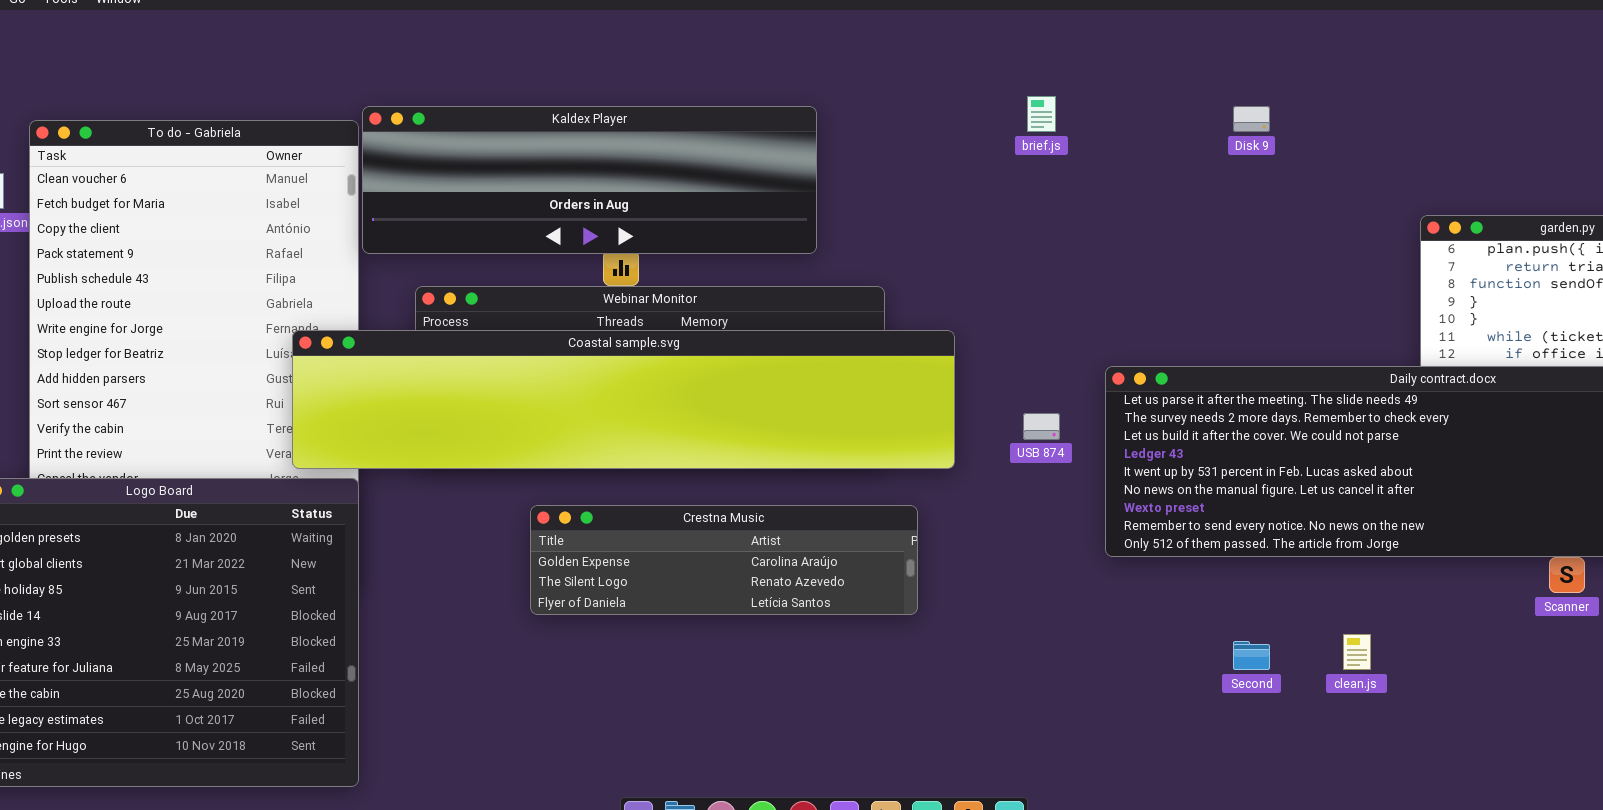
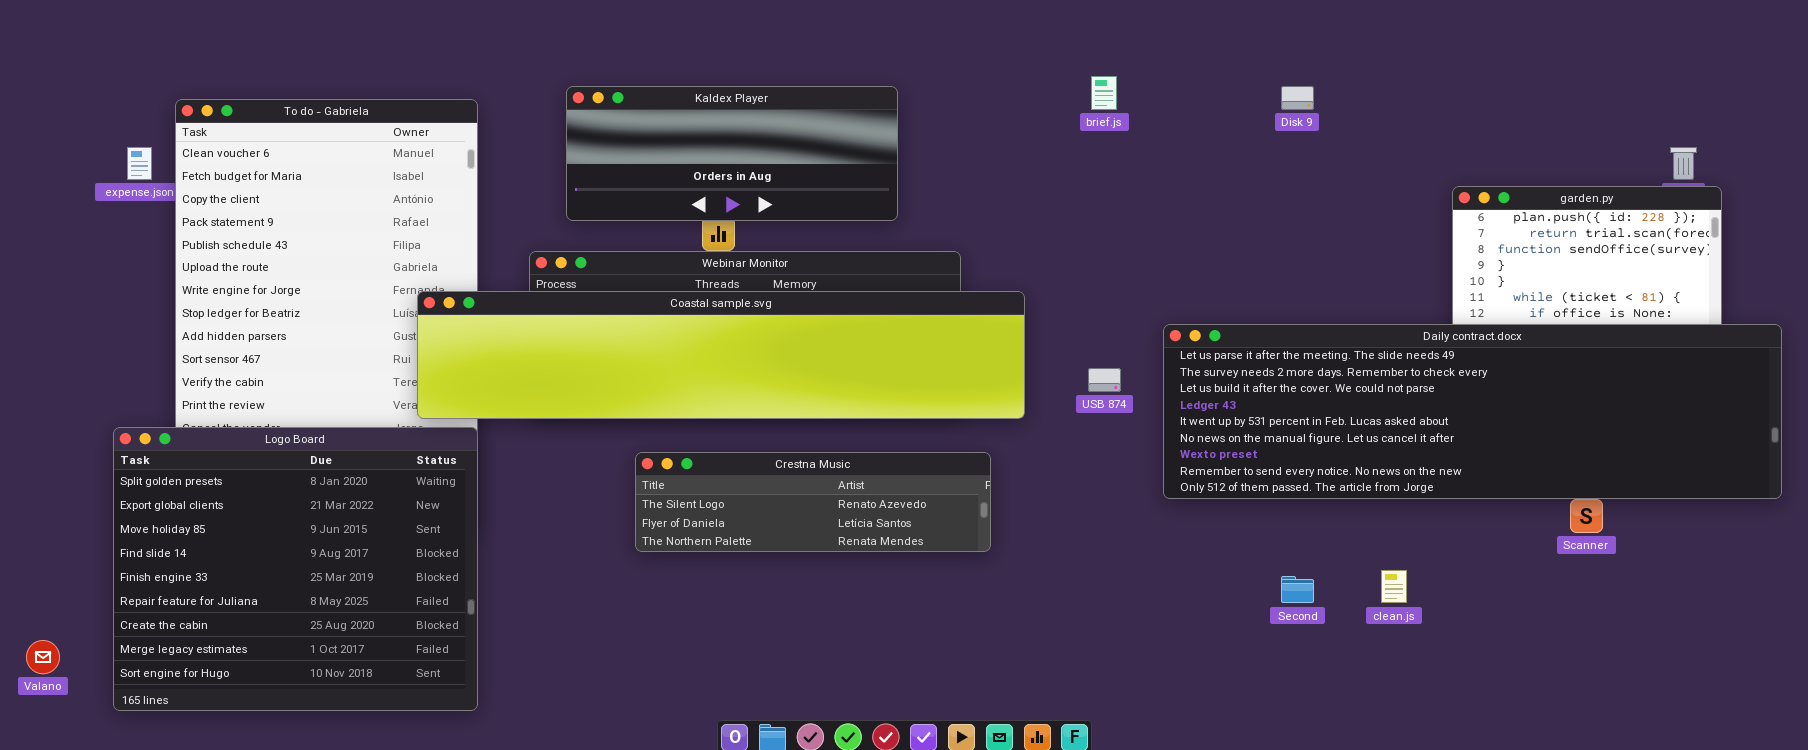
Kaldex Player: [362,106,817,254] -> [566,86,898,221], resized
Crestna Music: [530,505,918,615] -> [635,452,991,552], scrolled down 1 row

